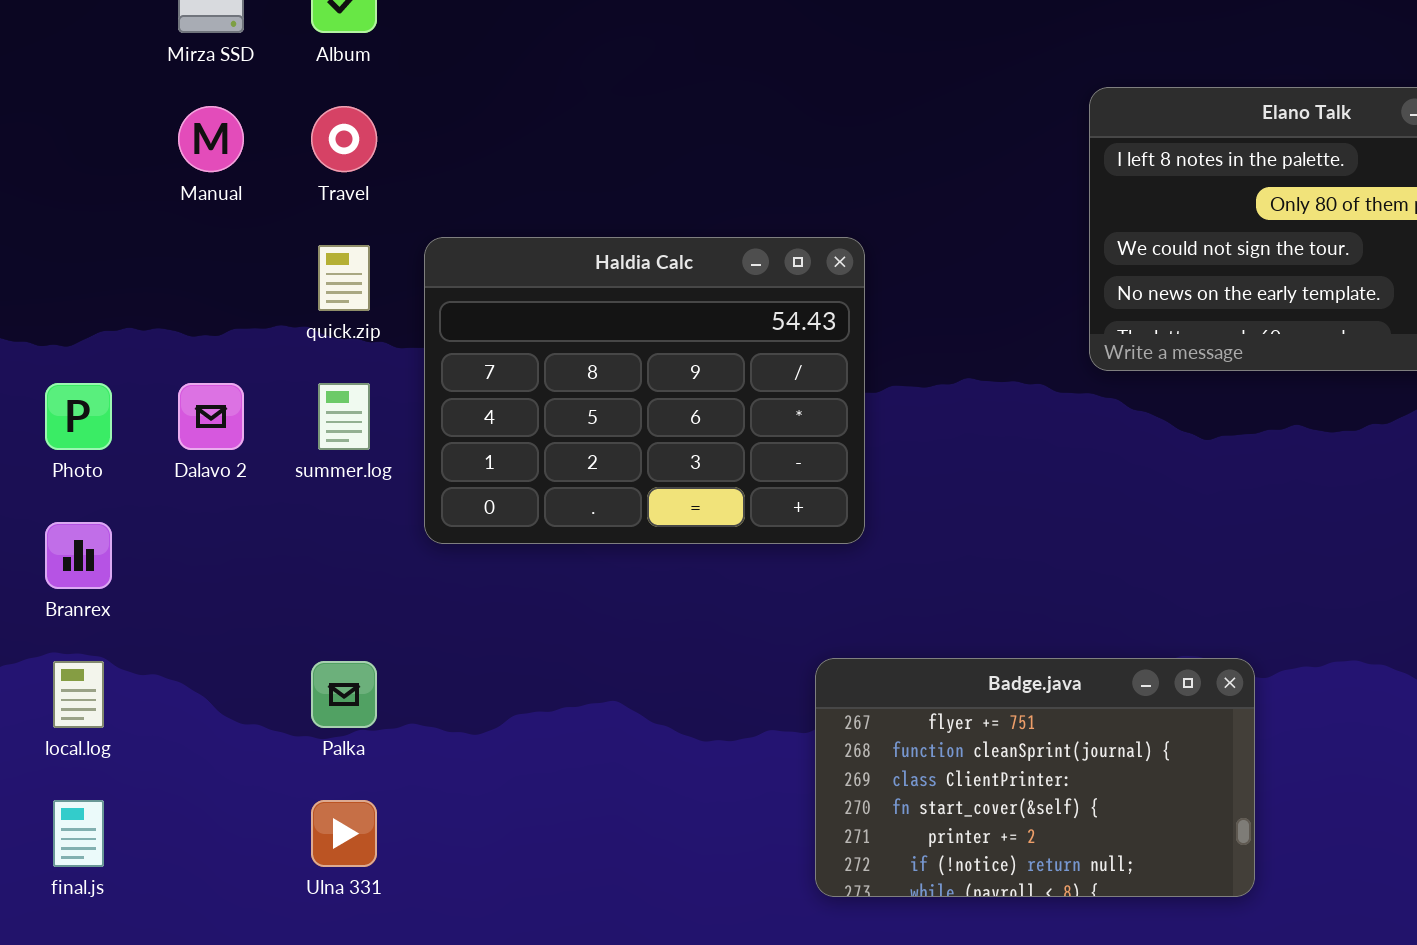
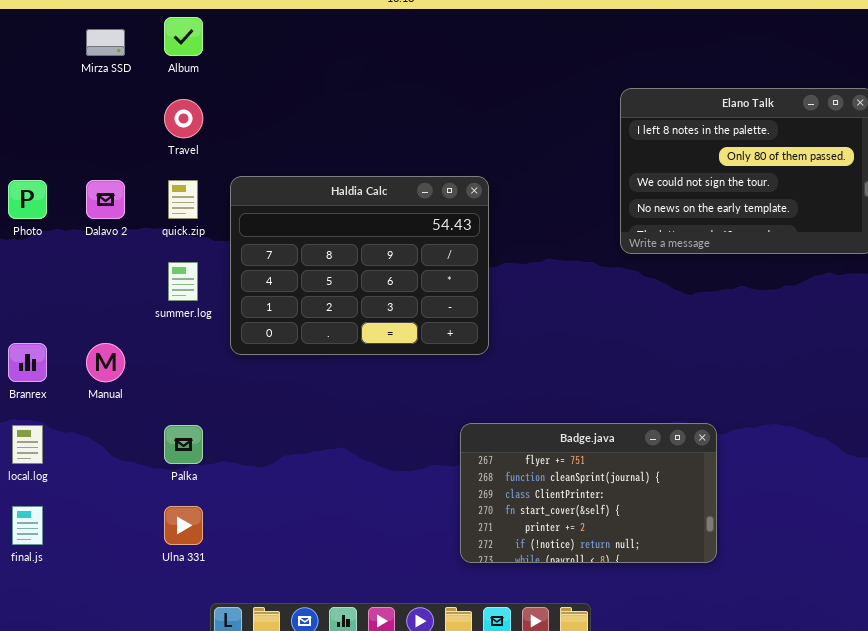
Manual: [178,106,244,172] -> [86,343,125,382], moved
Photo: [45,383,112,450] -> [8,180,47,219], moved
Dalavo 2: [178,383,244,450] -> [86,180,125,219], moved

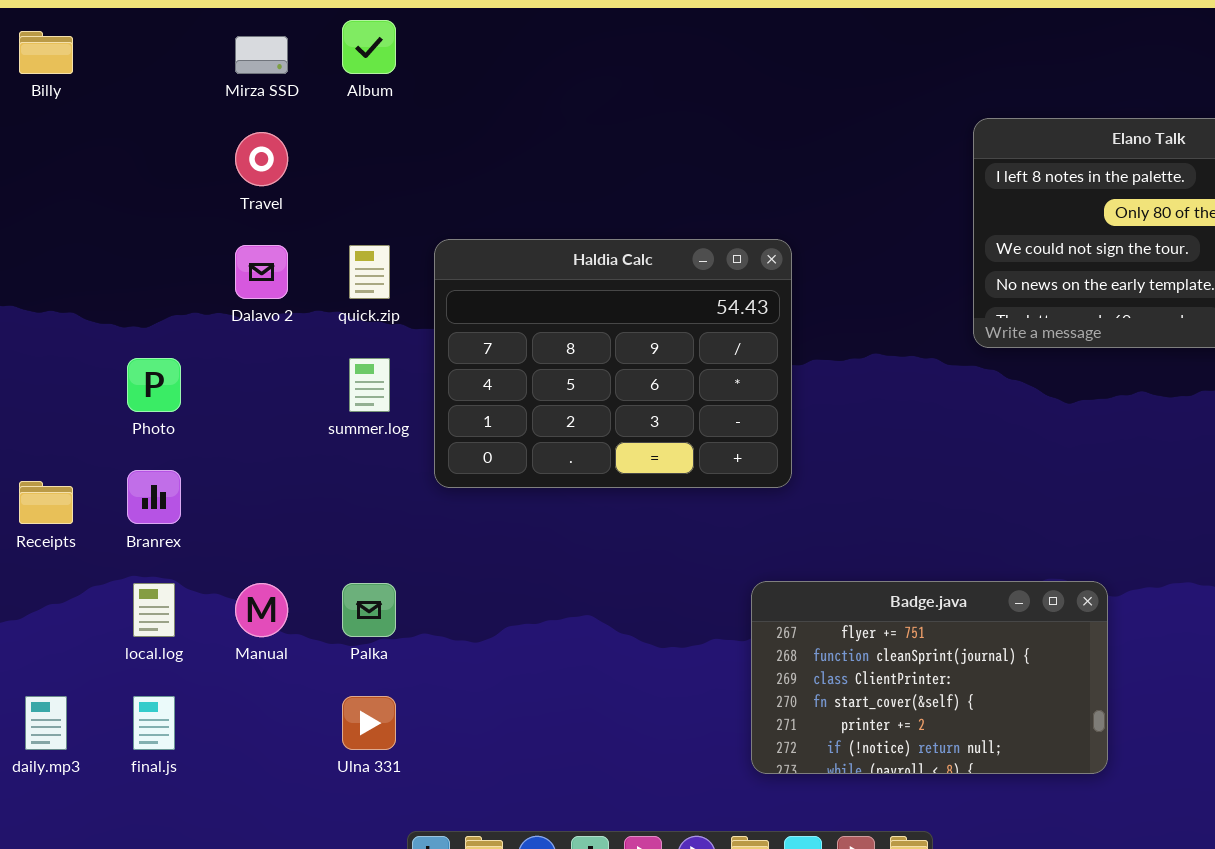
Travel: [164,99,203,138] -> [235,132,288,186], moved
Photo: [8,180,47,219] -> [127,358,181,412], moved
Manual: [86,343,125,382] -> [235,583,288,637], moved

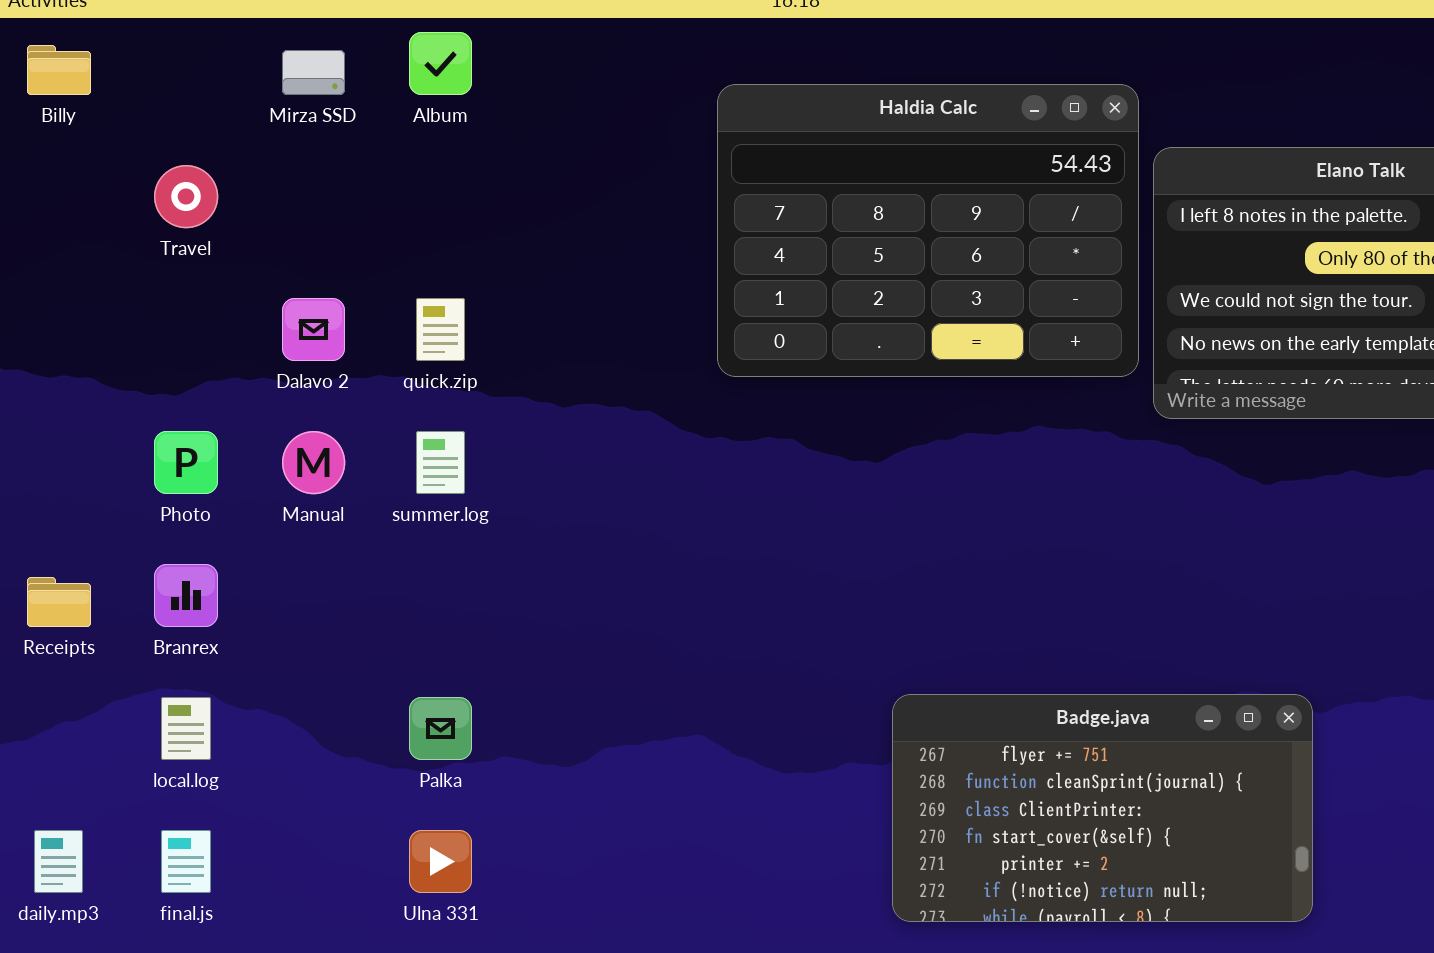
Travel: [235,132,288,186] -> [154,165,218,228], moved
Haldia Calc: [434,239,792,488] -> [717,84,1139,377], moved
Manual: [235,583,288,637] -> [282,431,345,494], moved

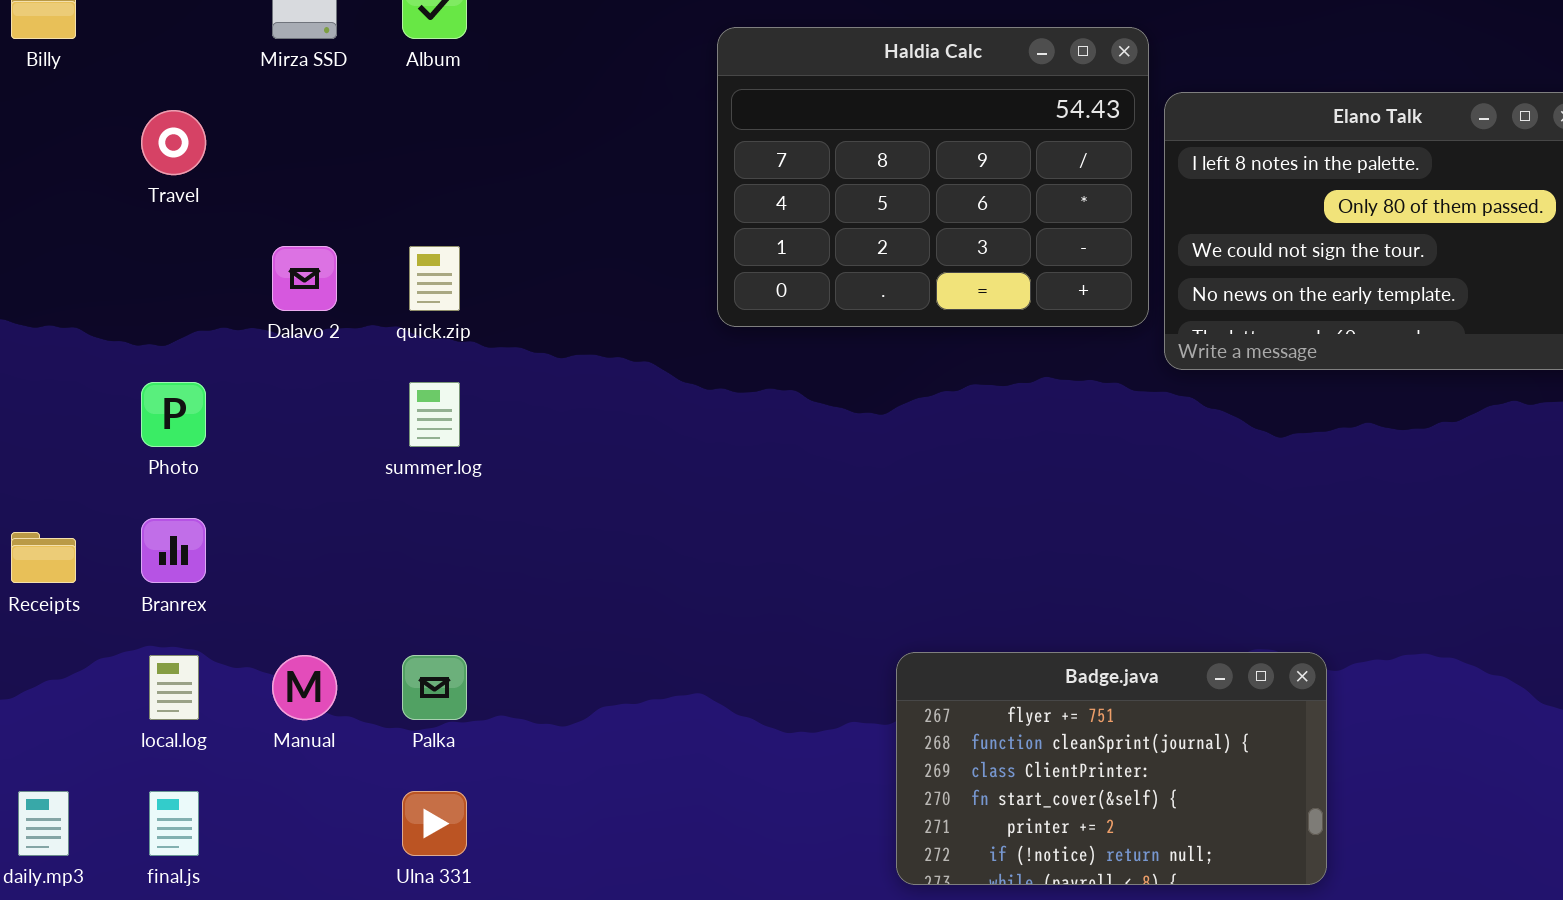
Manual: [282,431,345,494] -> [272,655,337,720], moved

